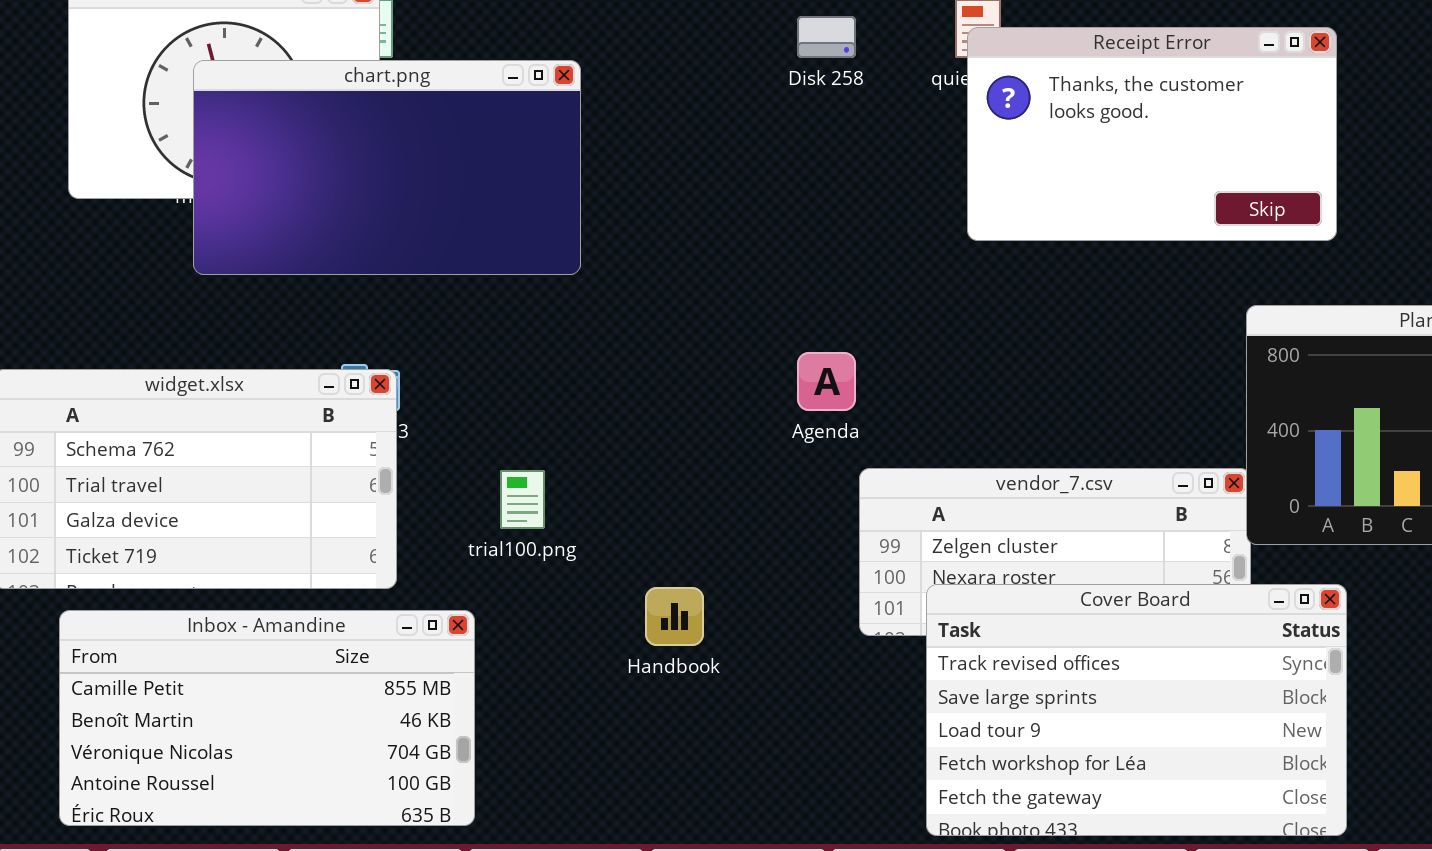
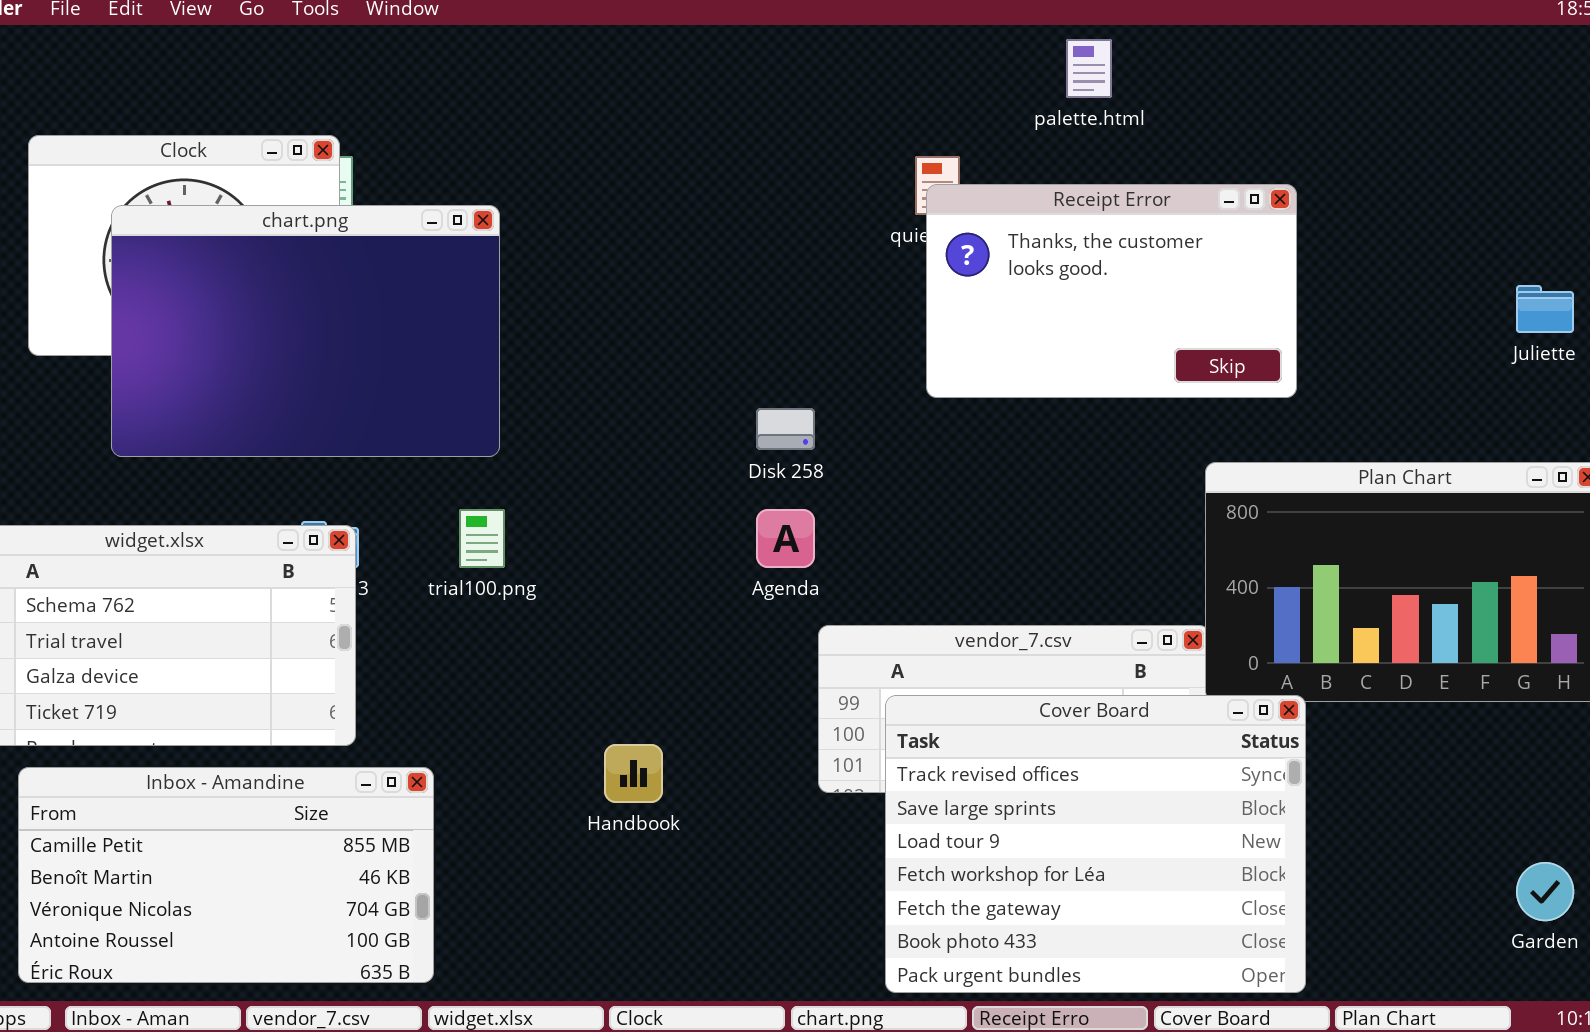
Disk 258: [797,16,856,58] -> [756,408,815,450], moved
chart.png: [193,60,581,275] -> [111,205,500,457], moved, resized
trial100.png: [500,470,545,529] -> [459,509,505,568], moved
Cover Board: [926,584,1347,836] -> [885,695,1306,993], resized

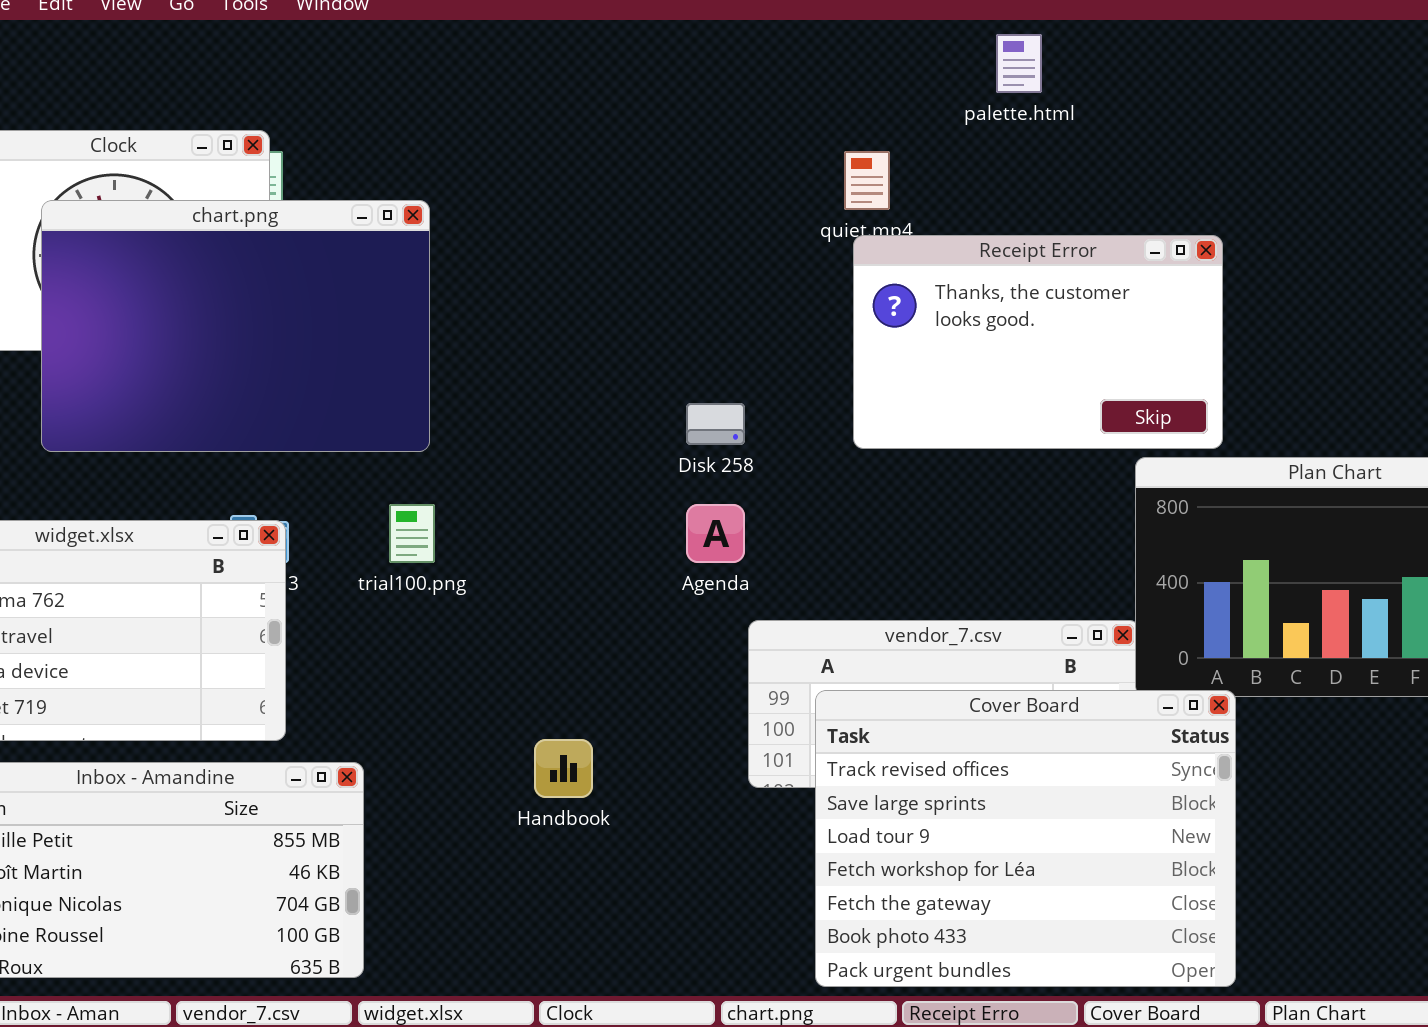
Receipt Error: [926,184,1297,398] -> [853,235,1223,449], moved

